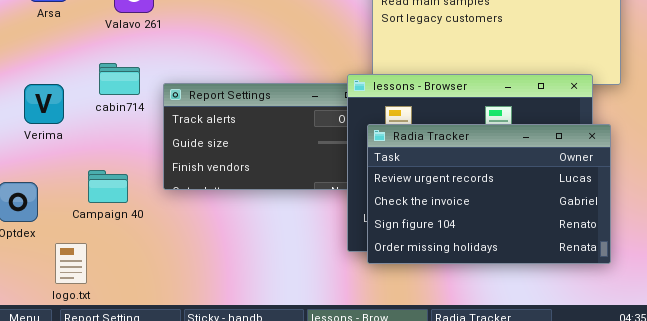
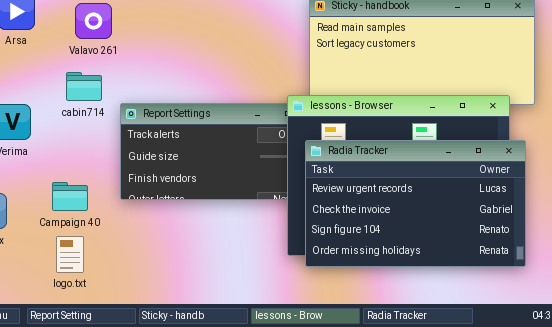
cabin714: [99,63,140,95] -> [66,72,102,101], moved
logo.txt: [55,243,87,284] -> [56,236,84,273], moved

